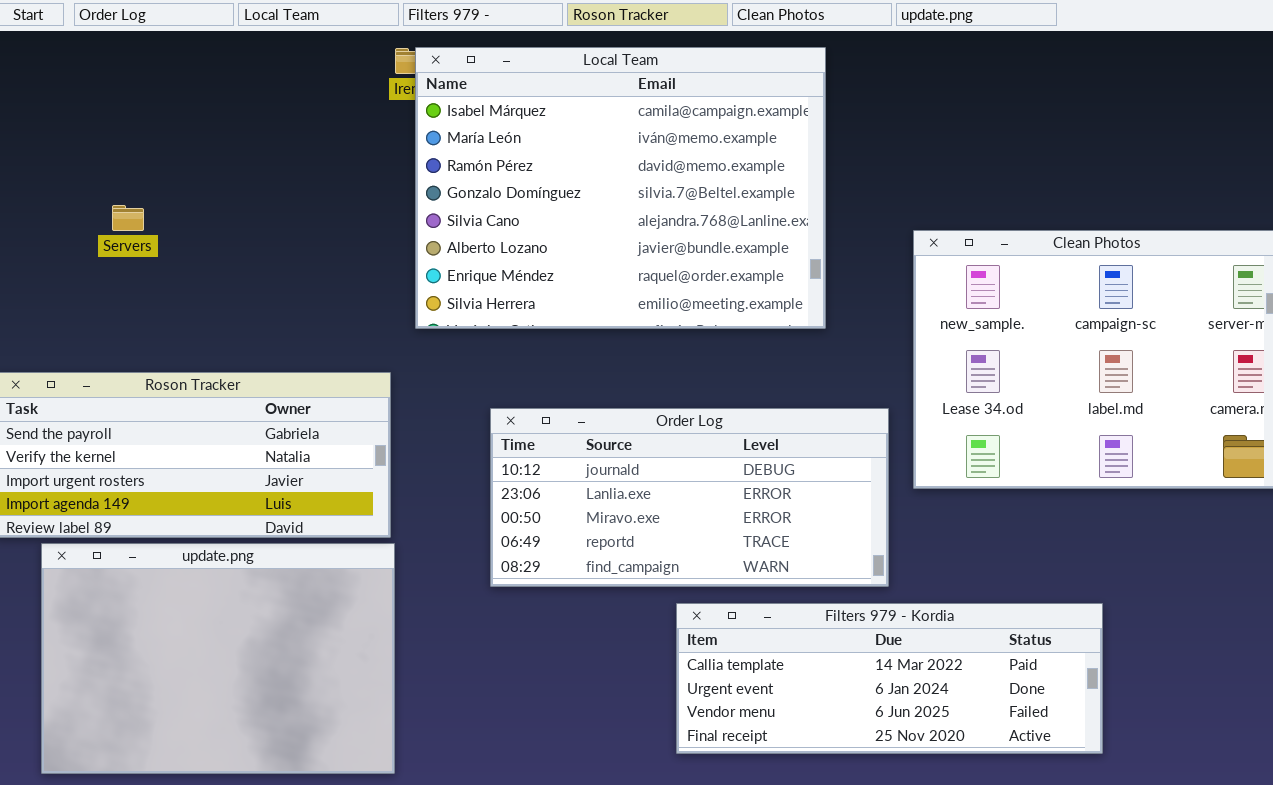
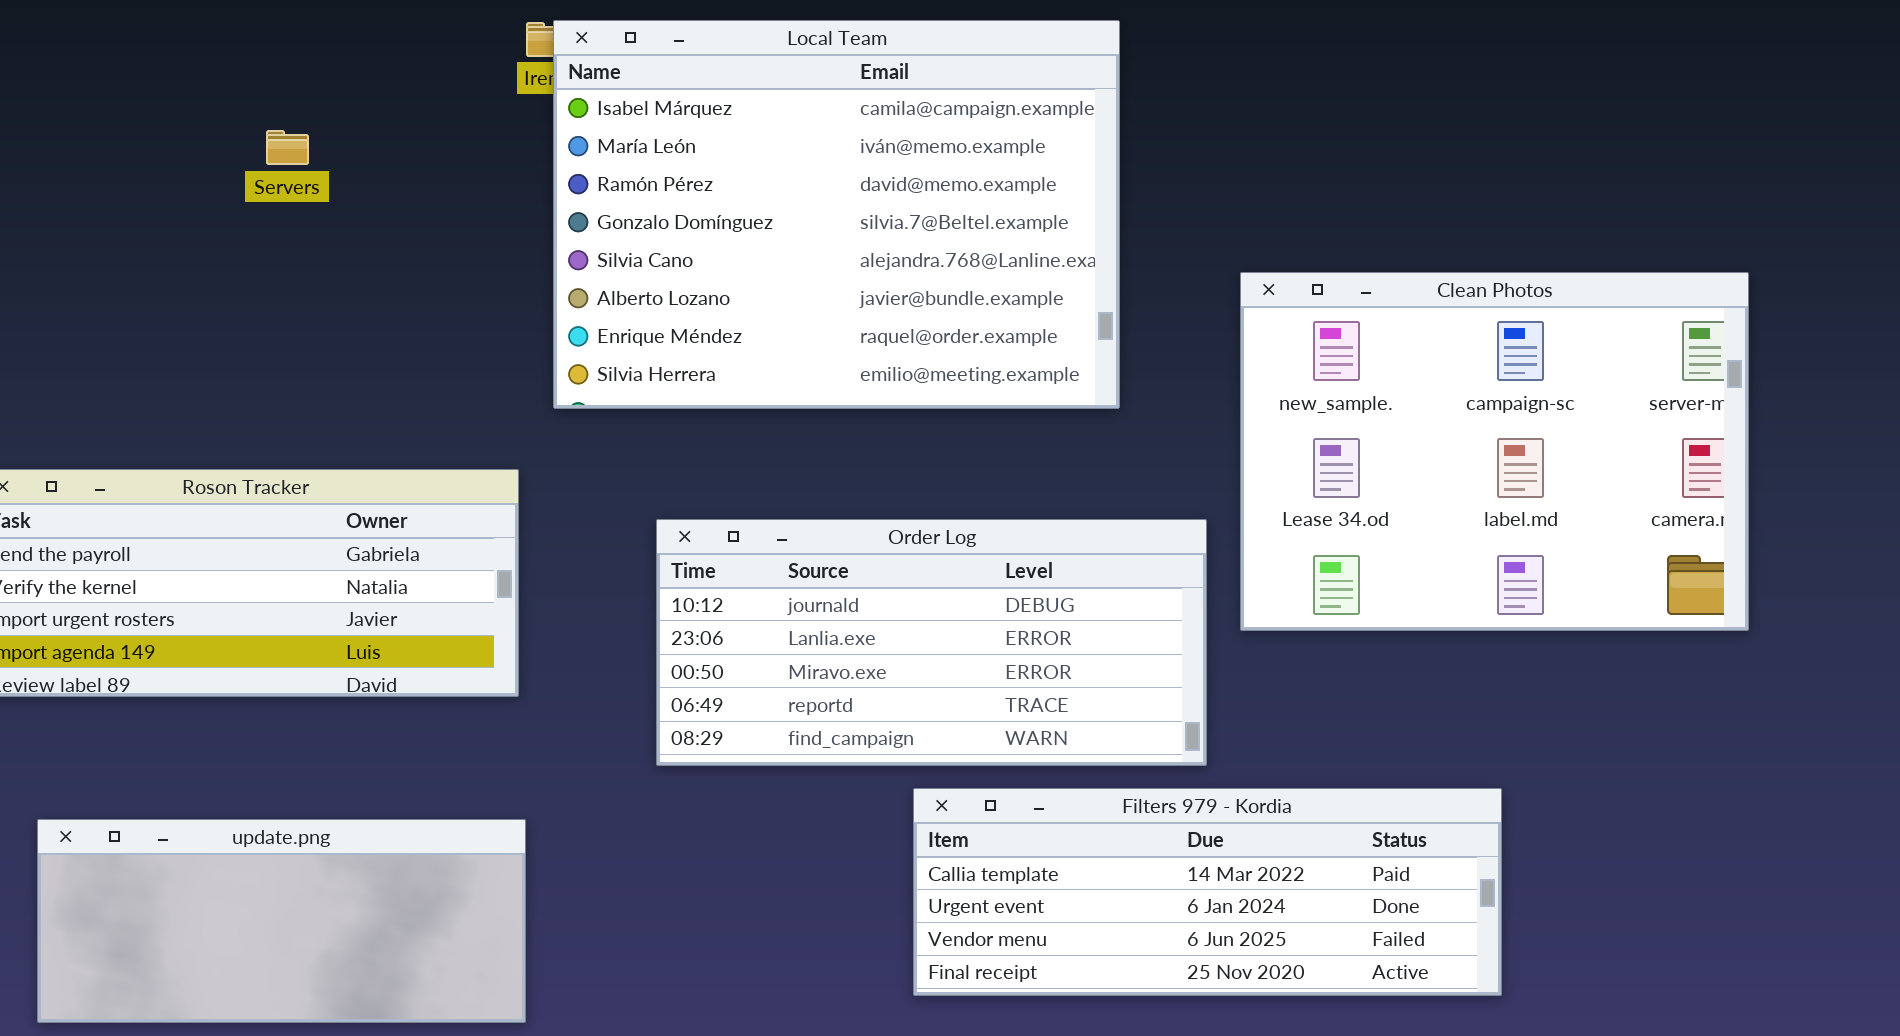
Servers: [112,205,144,231] -> [266,130,309,165], moved
update.png: [41,543,395,774] -> [37,819,526,1023], resized

